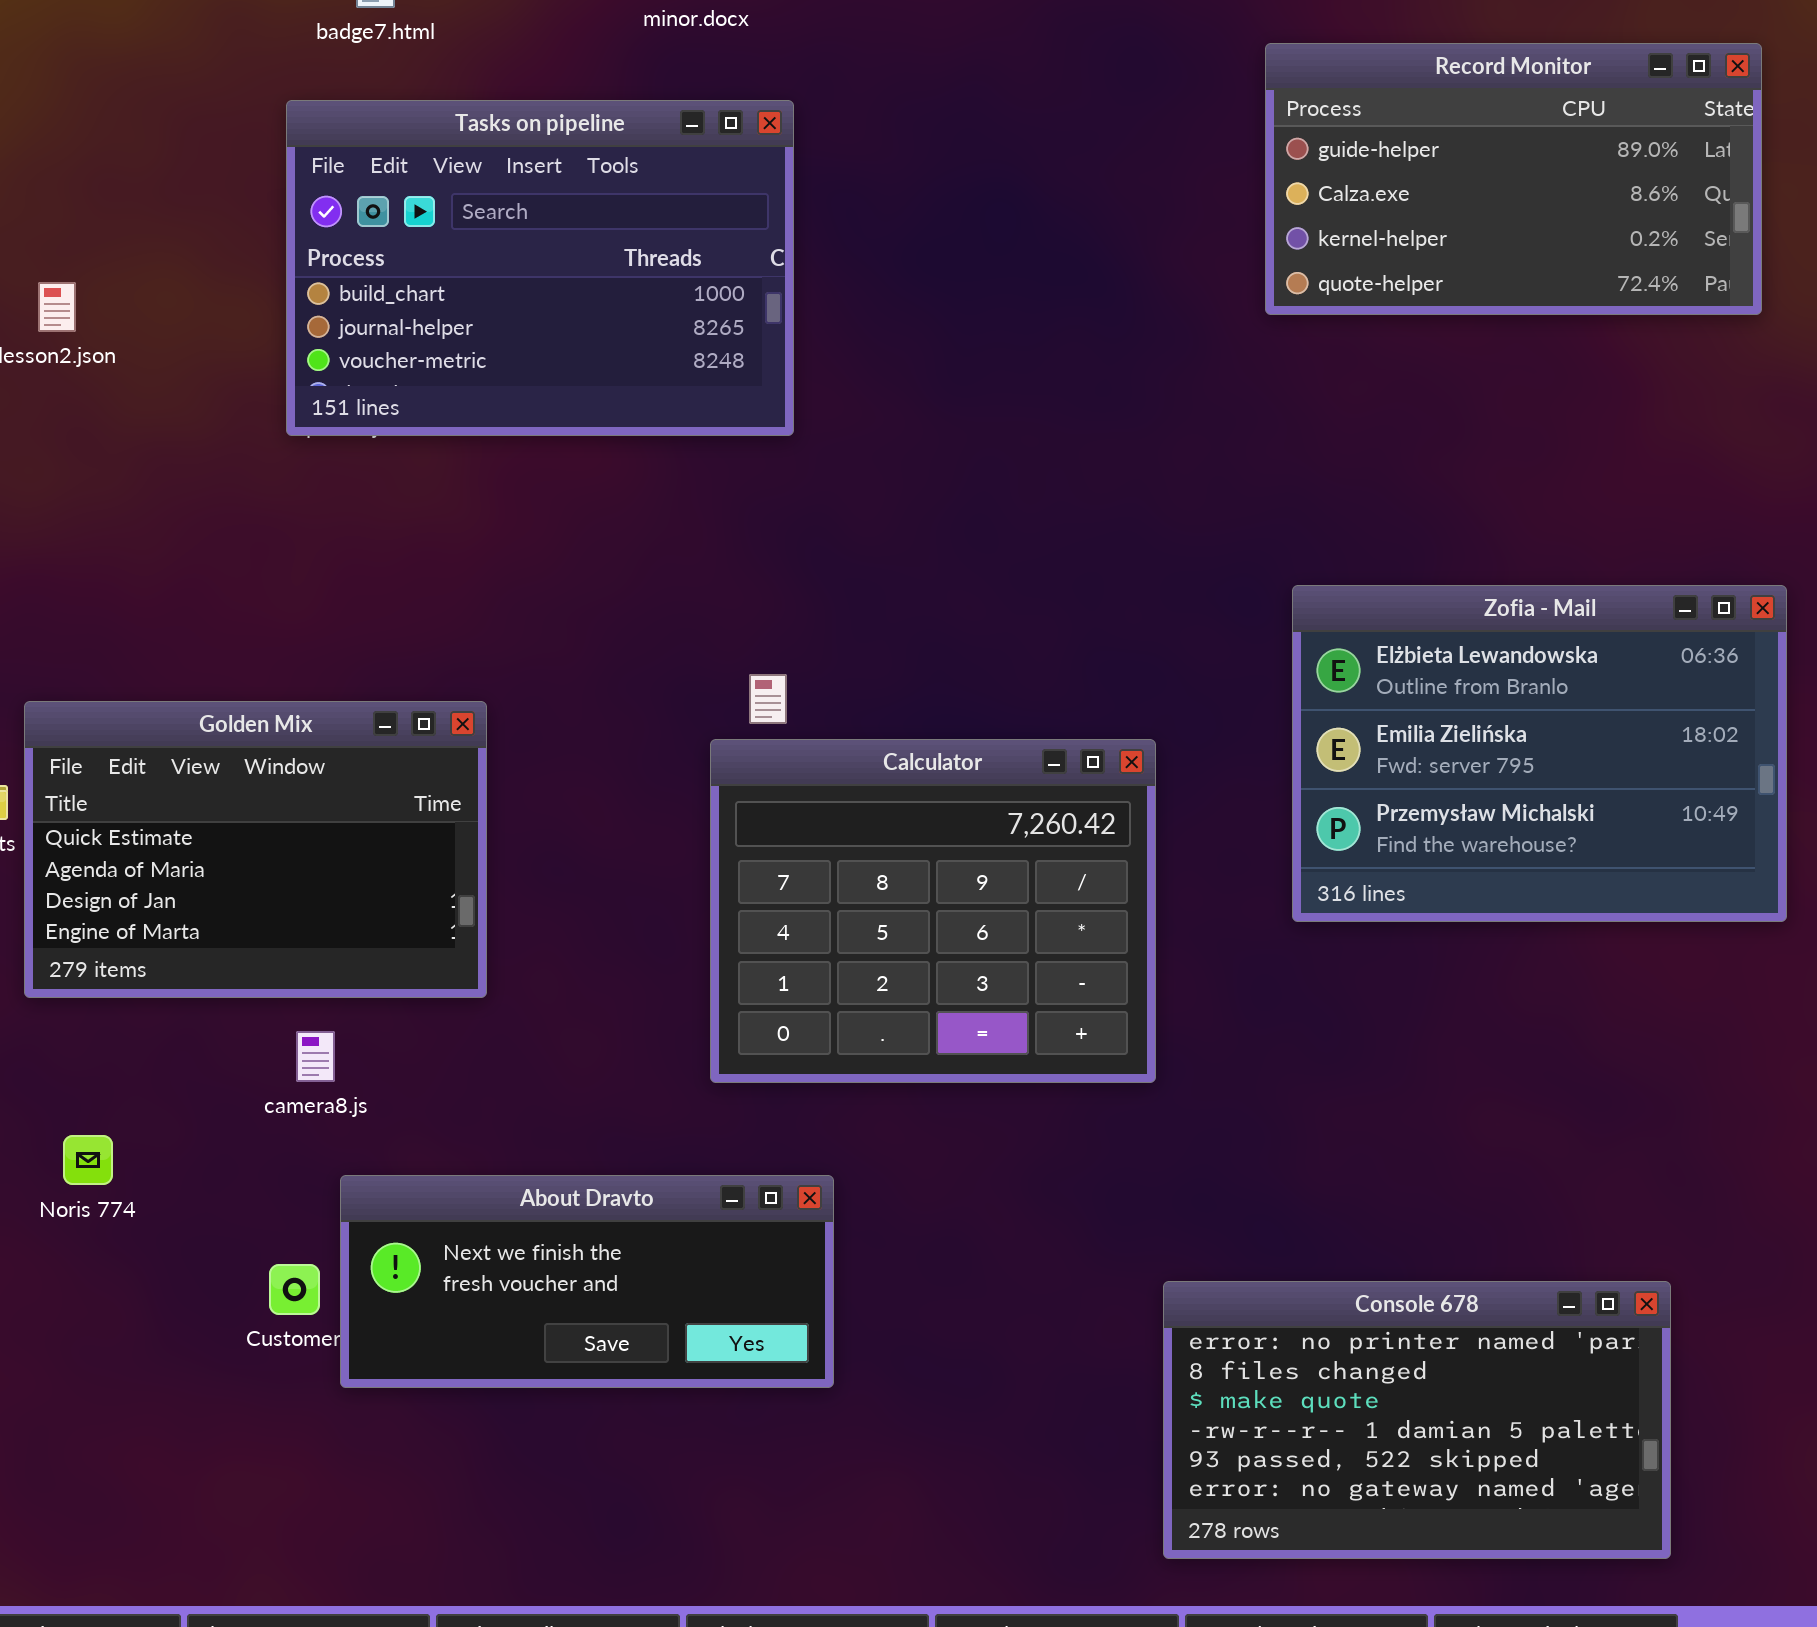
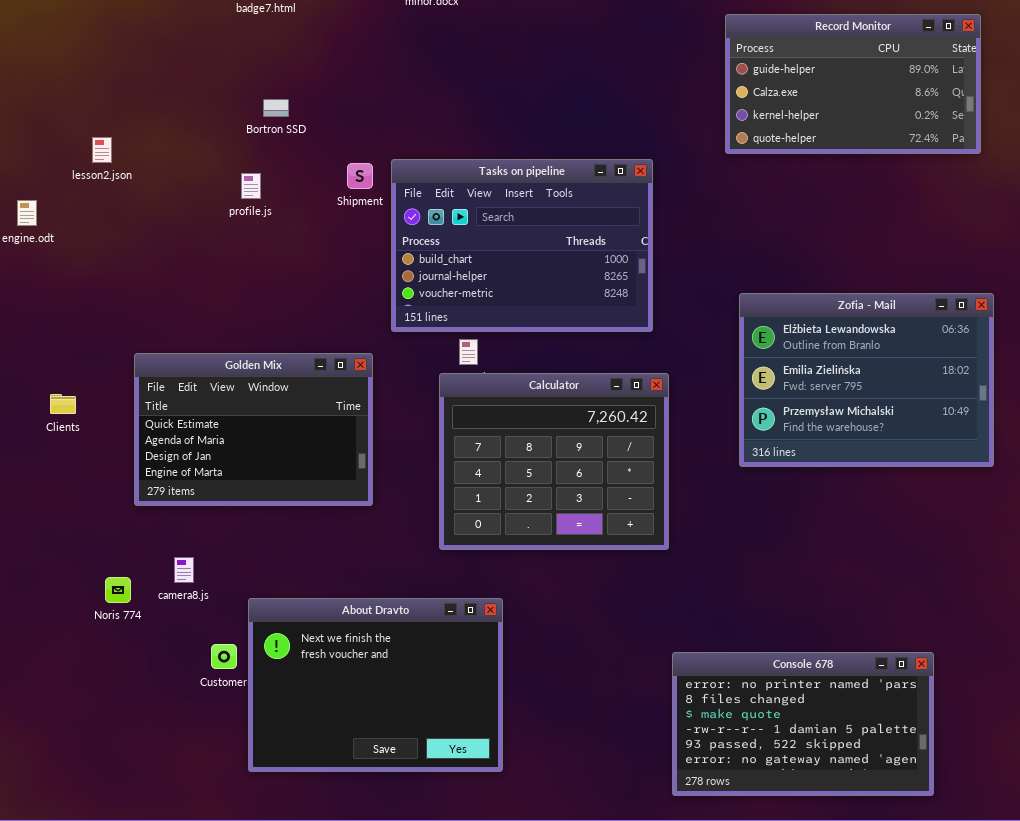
Tasks on pipeline: [286,100,794,436] -> [391,159,653,332], moved
Golden Mix: [24,701,487,998] -> [134,353,373,506], moved
camera8.js: [296,1031,335,1082] -> [174,557,194,583], moved
About Dravto: [340,1175,834,1388] -> [248,598,503,772], resized

